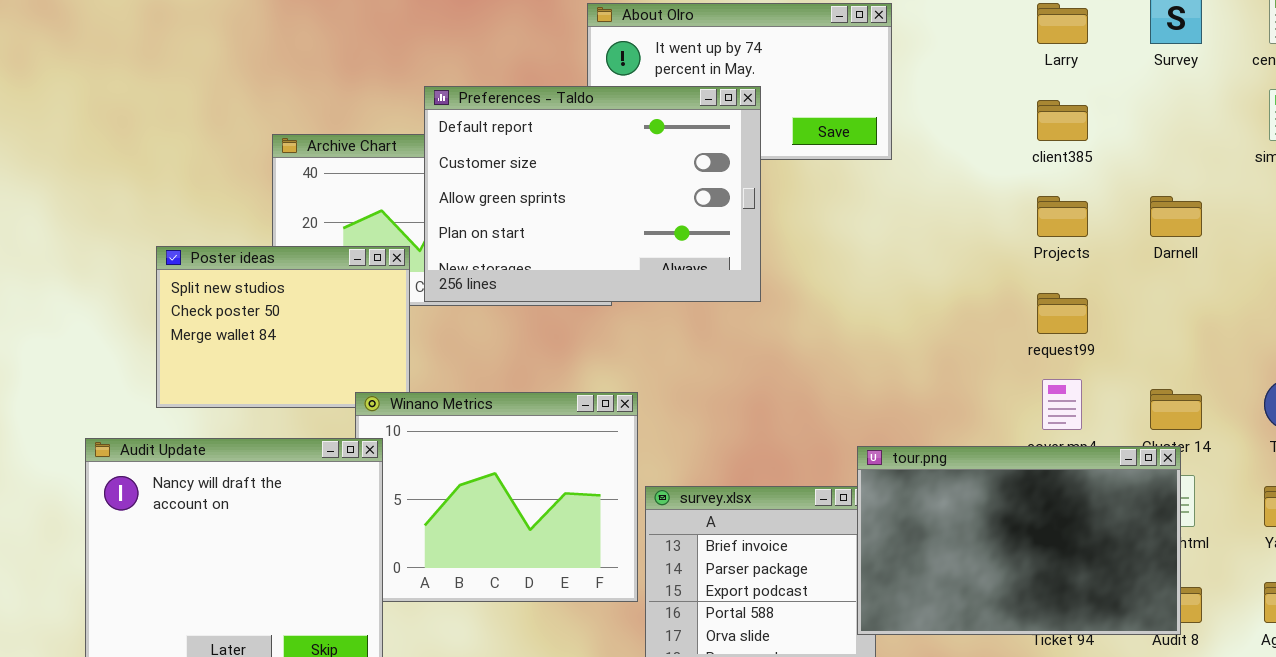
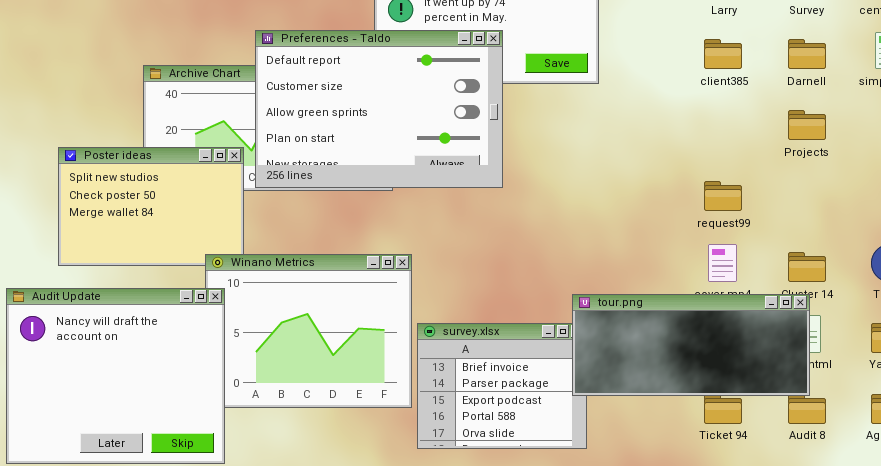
Projects: [1037,196,1088,237] -> [788,110,826,140], moved
Darnell: [1150,196,1202,237] -> [788,39,826,69], moved
tour.png: [857,446,1181,635] -> [572,294,810,396], resized

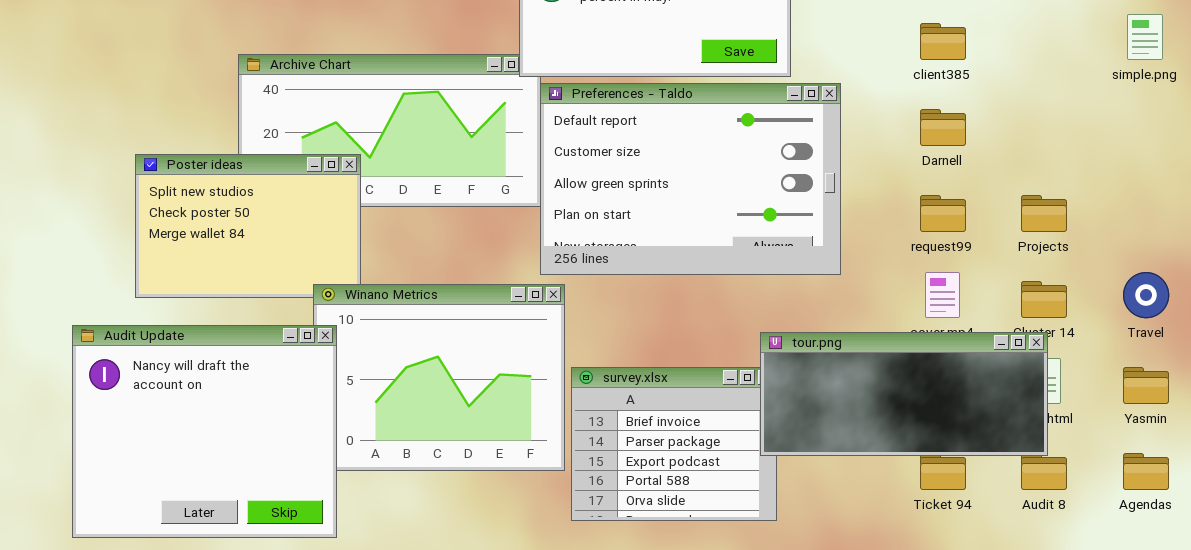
Preferences - Taldo: [255,30,503,188] -> [540,83,841,275], moved
Darnell: [788,39,826,69] -> [920,109,966,146], moved
Projects: [788,110,826,140] -> [1021,195,1067,232], moved

